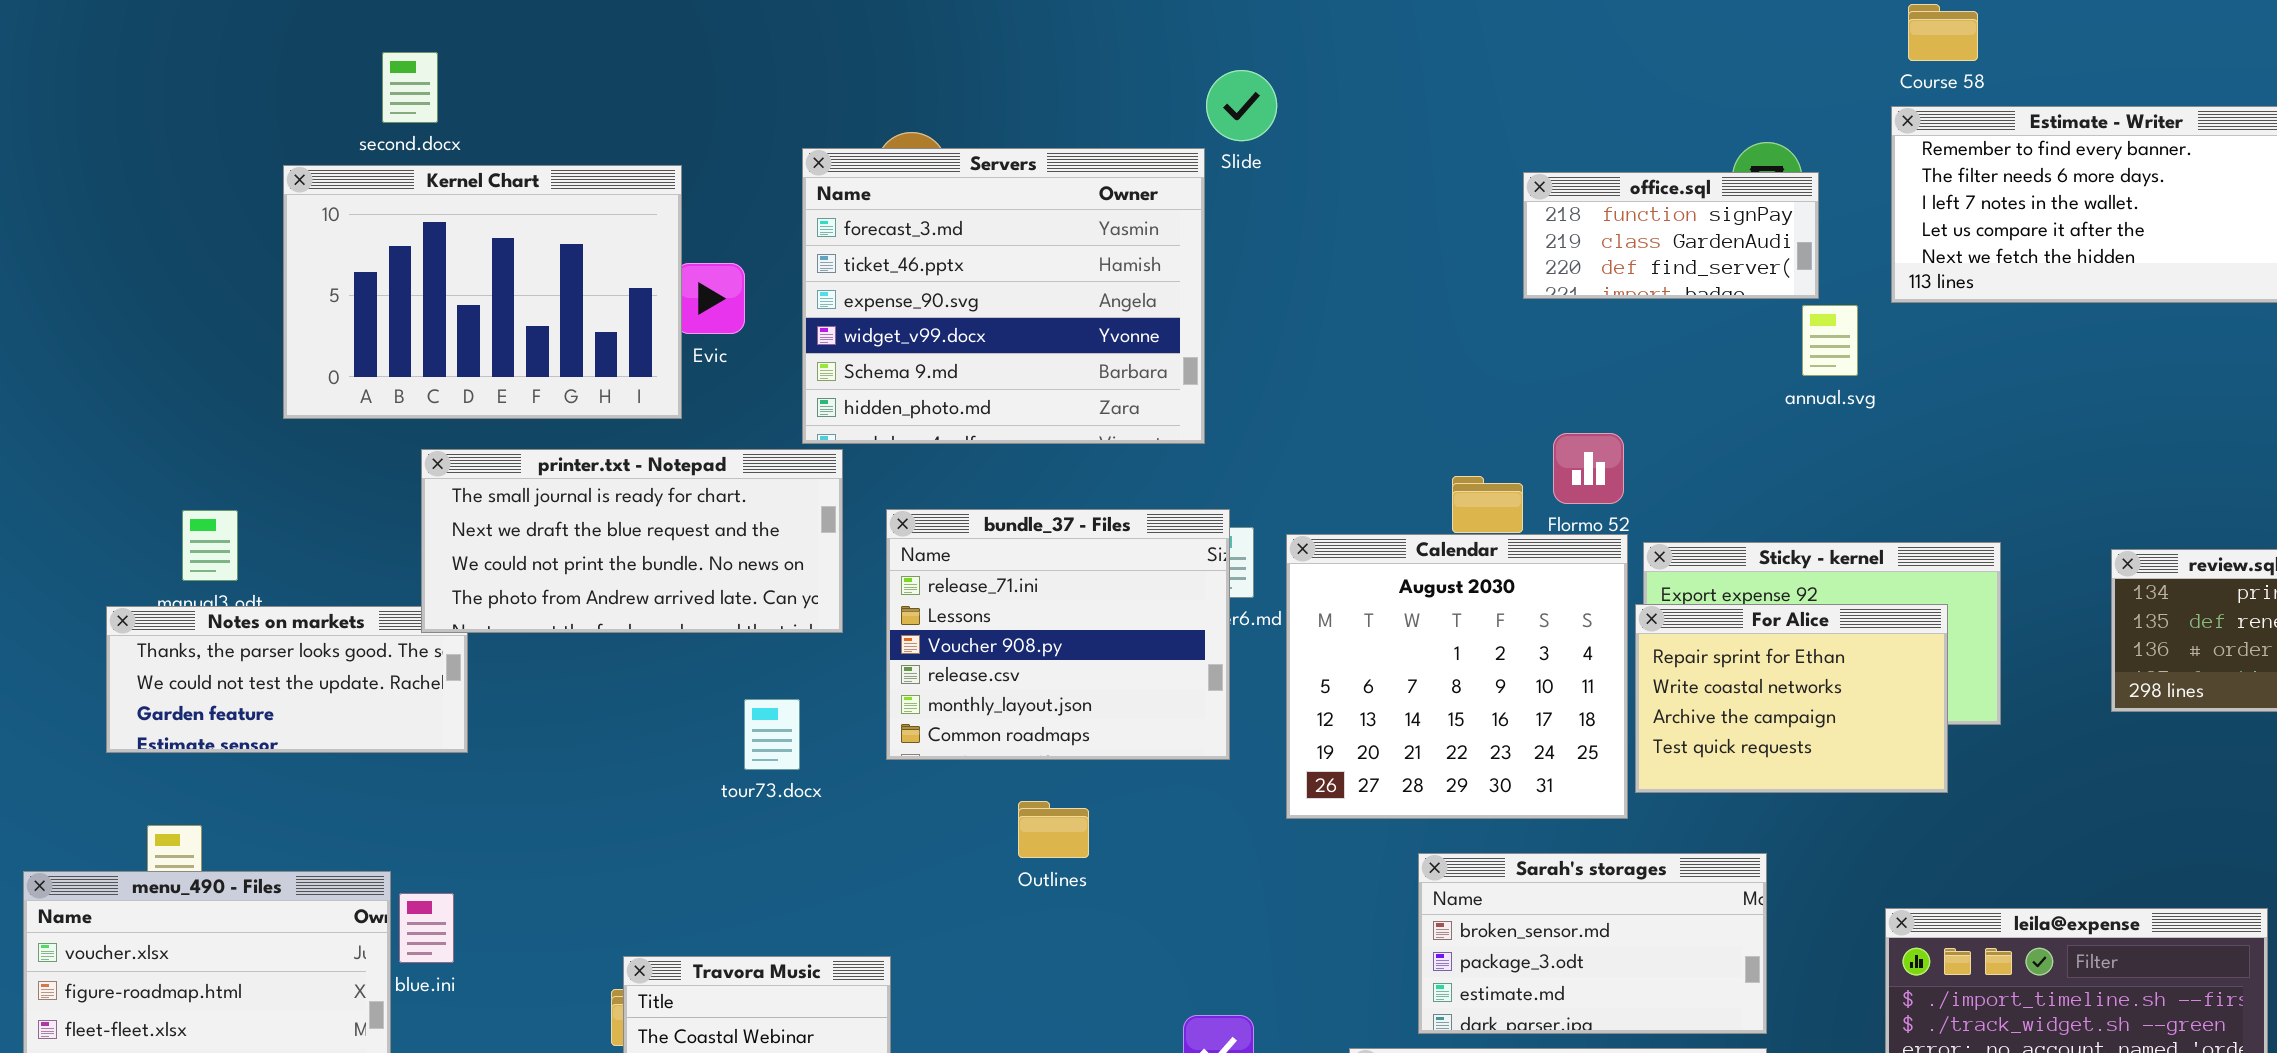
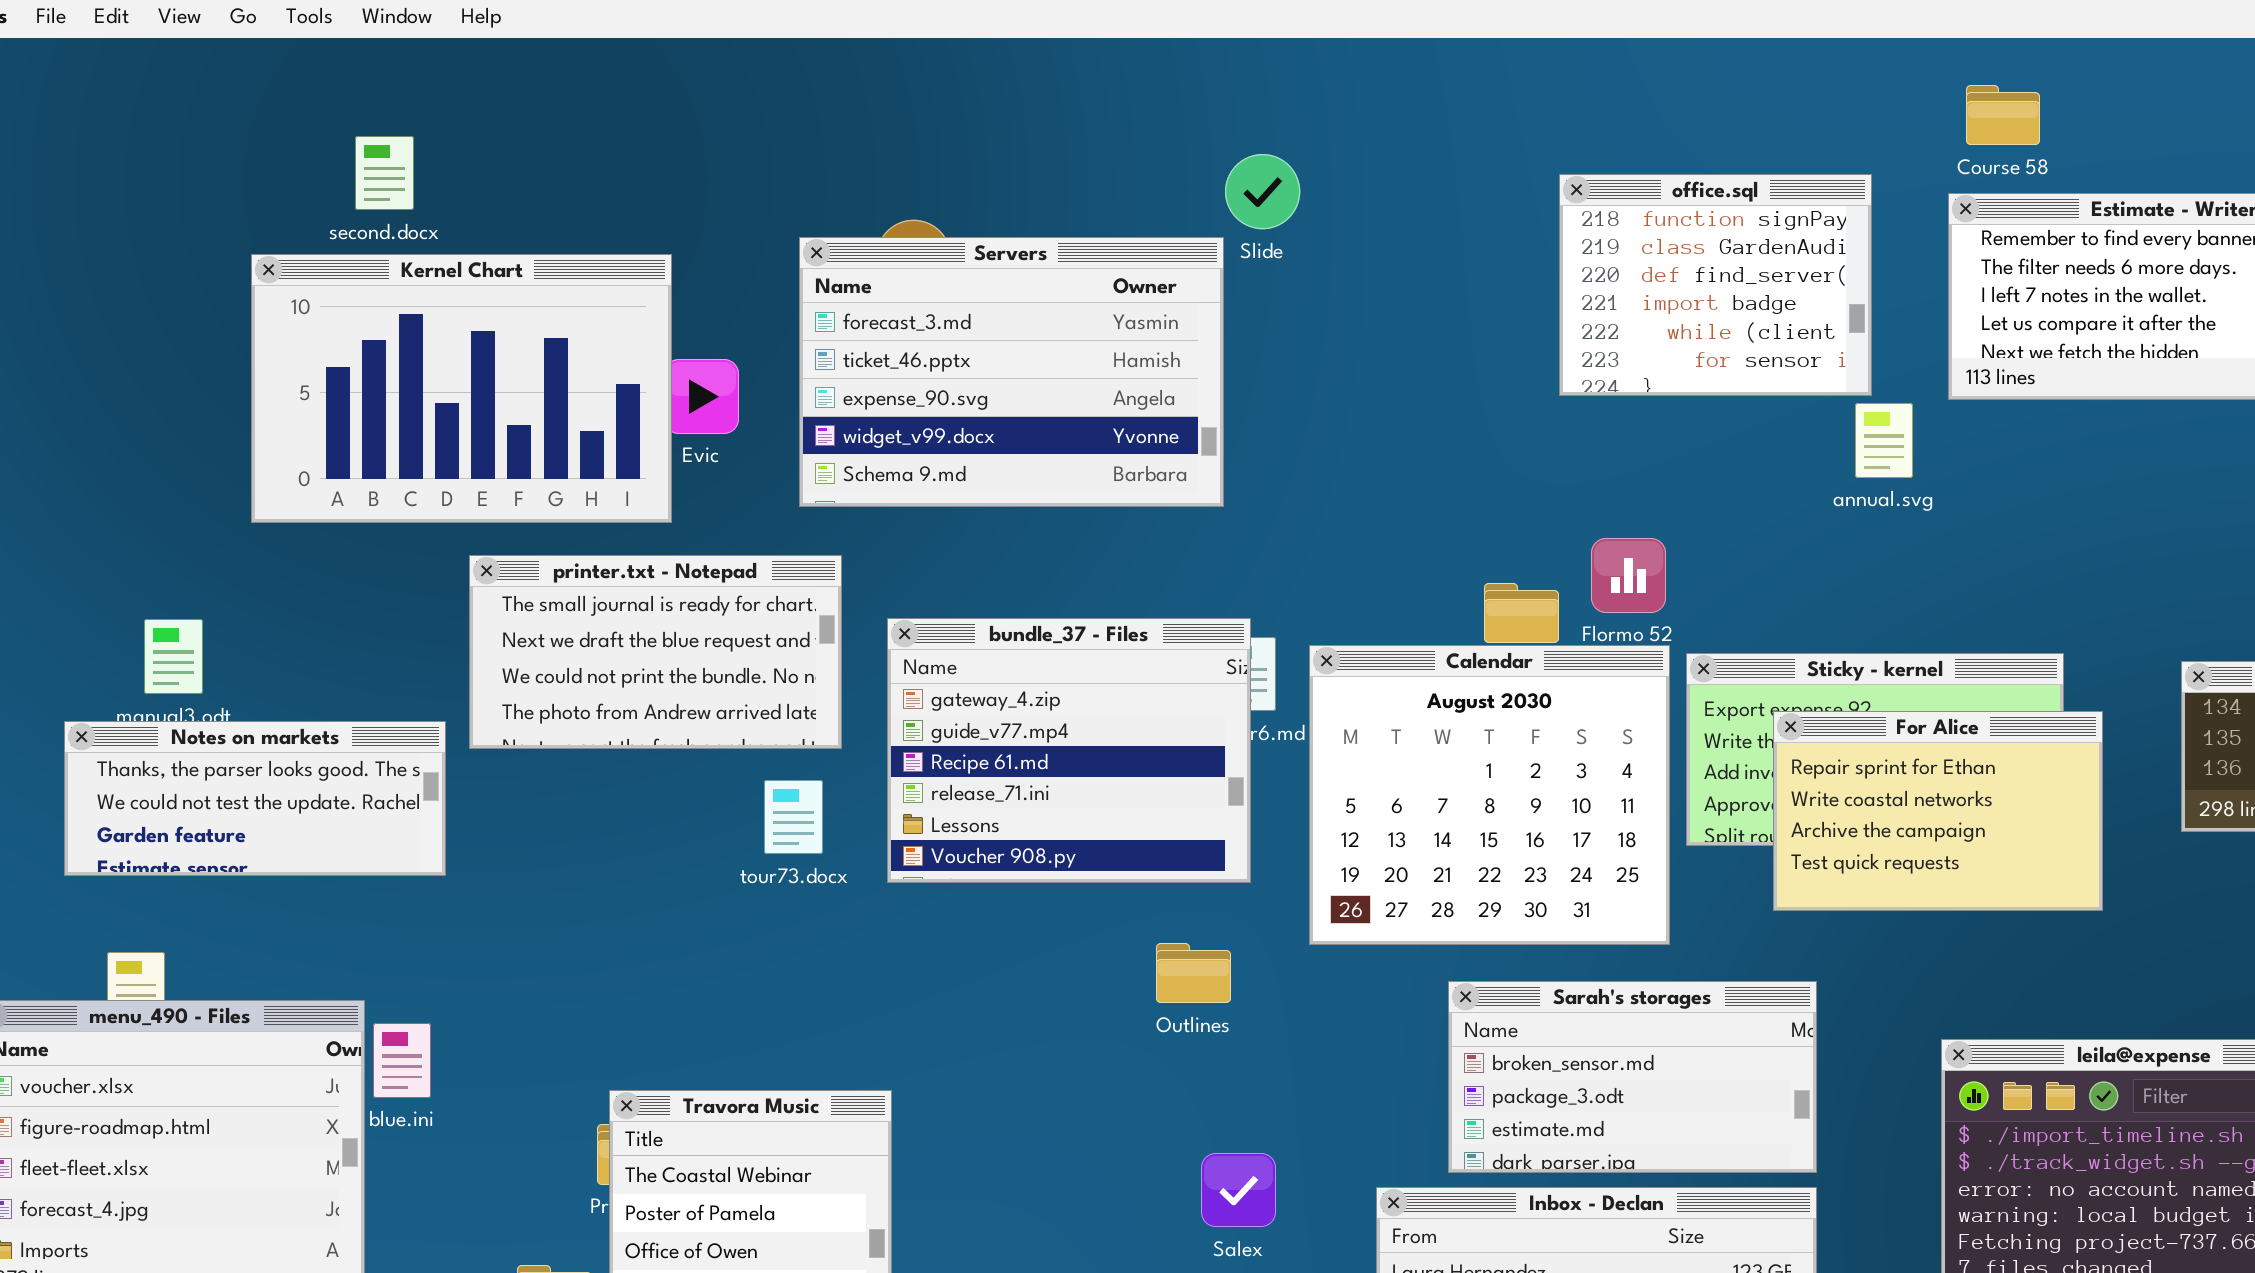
Servers: [802,148,1205,444] -> [799,237,1224,507], resized
office.sql: [1523,172,1819,299] -> [1559,174,1872,396], resized
printer.txt - Notepad: [421,449,843,633] -> [469,555,842,749], resized
bundle_37 - Files: [886,509,1230,760] -> [887,618,1251,883], scrolled up 3 rows
For Alice: [1635,604,1948,793] -> [1773,711,2103,911], moved
tour73.docx: [744,699,800,770] -> [764,780,823,854], moved
Outlines: [1018,801,1089,858] -> [1156,943,1231,1003], moved

